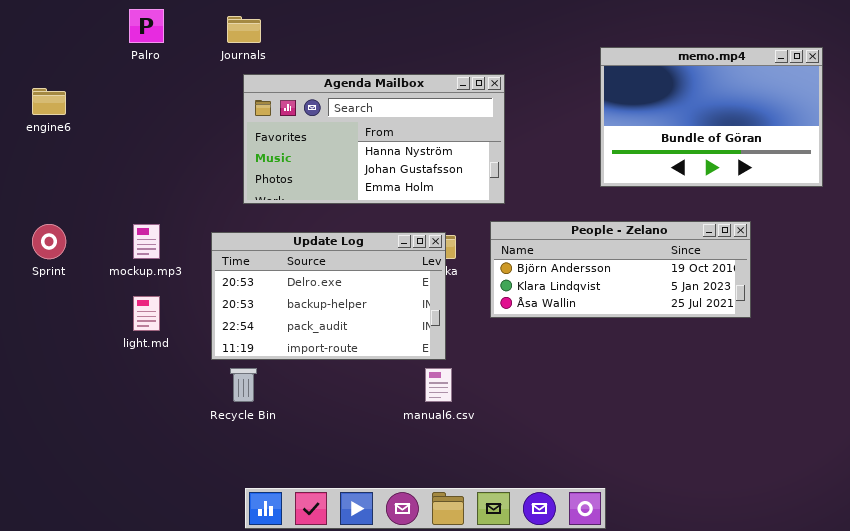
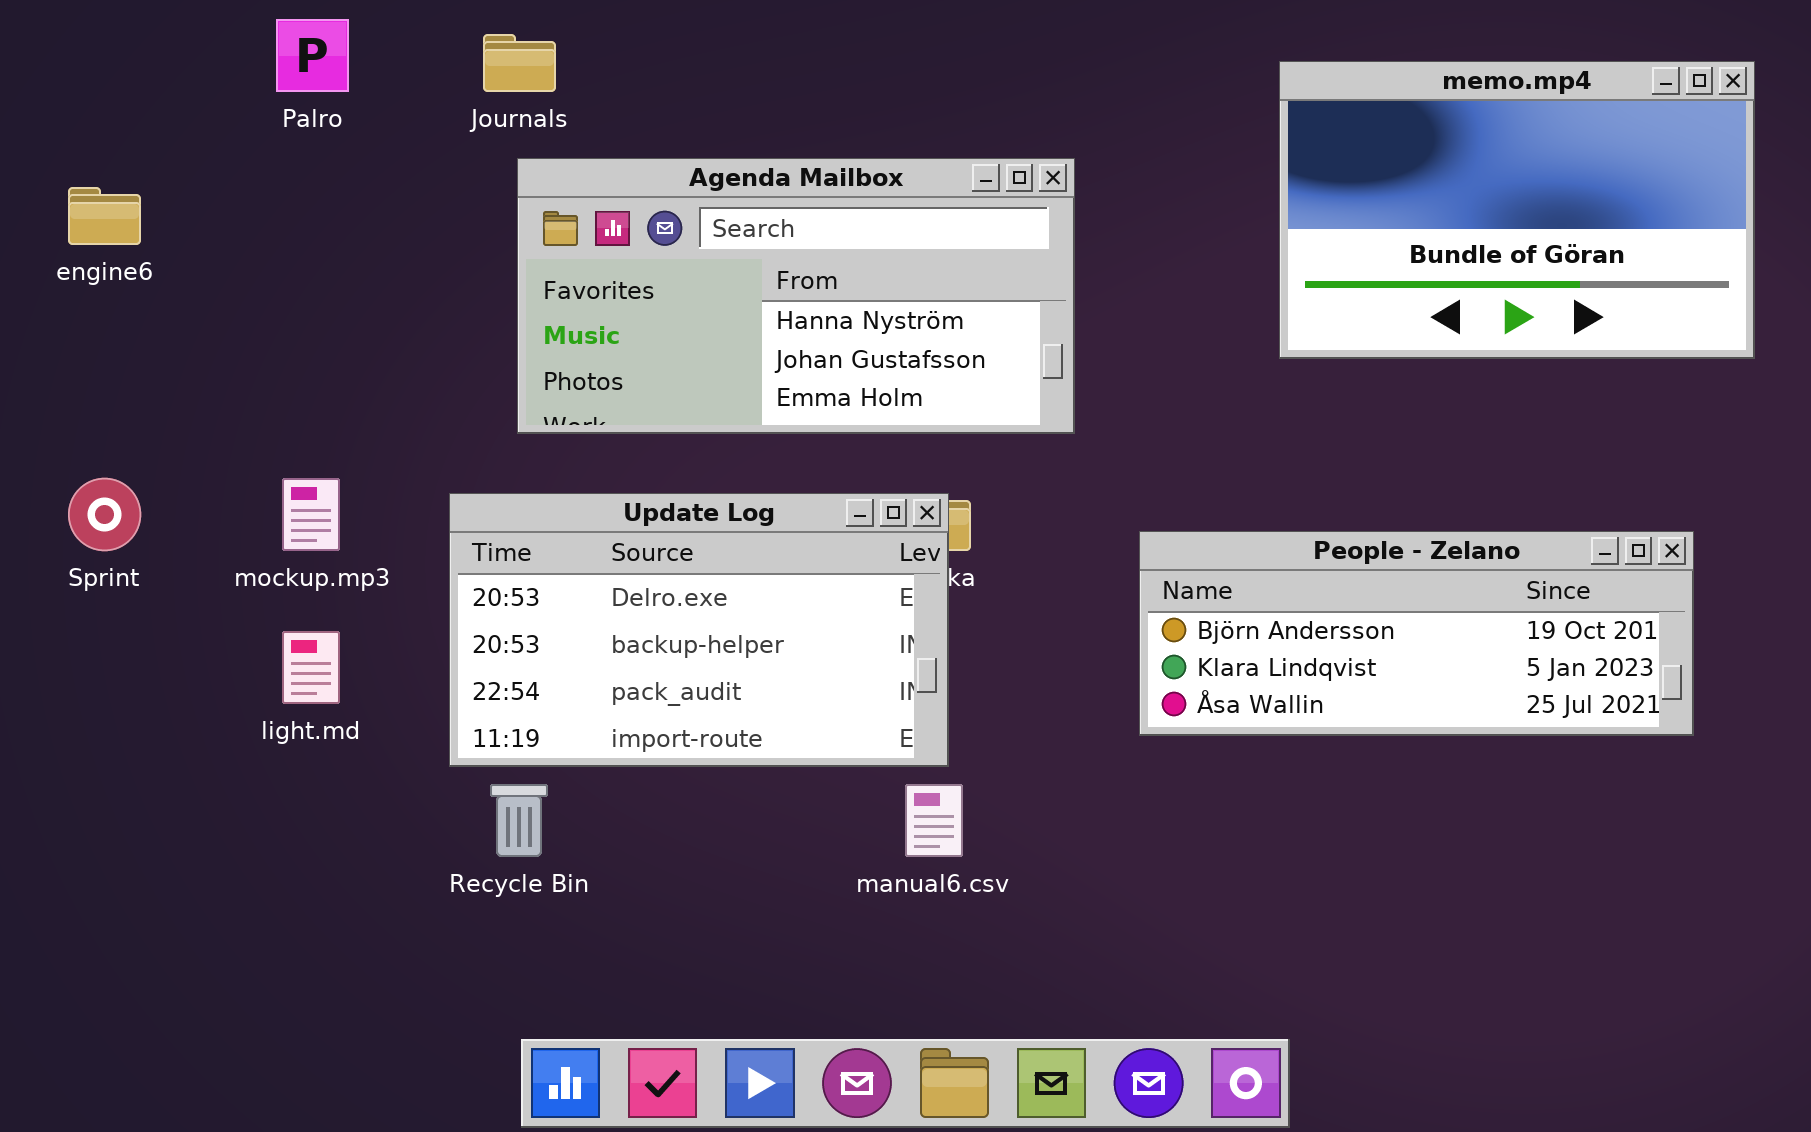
memo.mp4: [600,47,823,187] -> [1279,61,1755,359], moved
People - Zelano: [490,221,751,318] -> [1139,531,1694,736], moved

